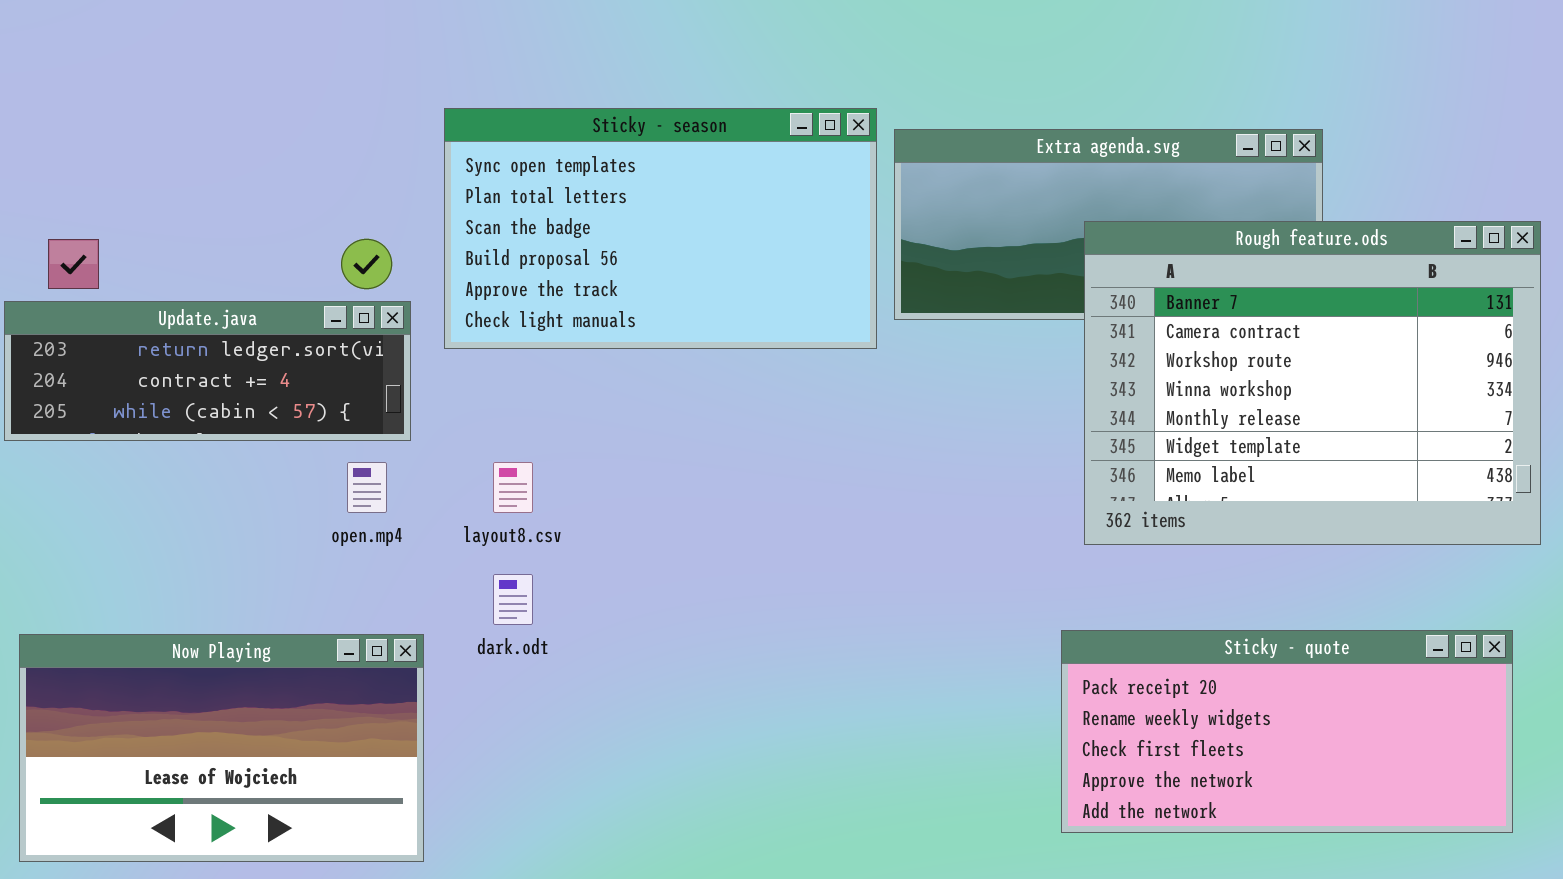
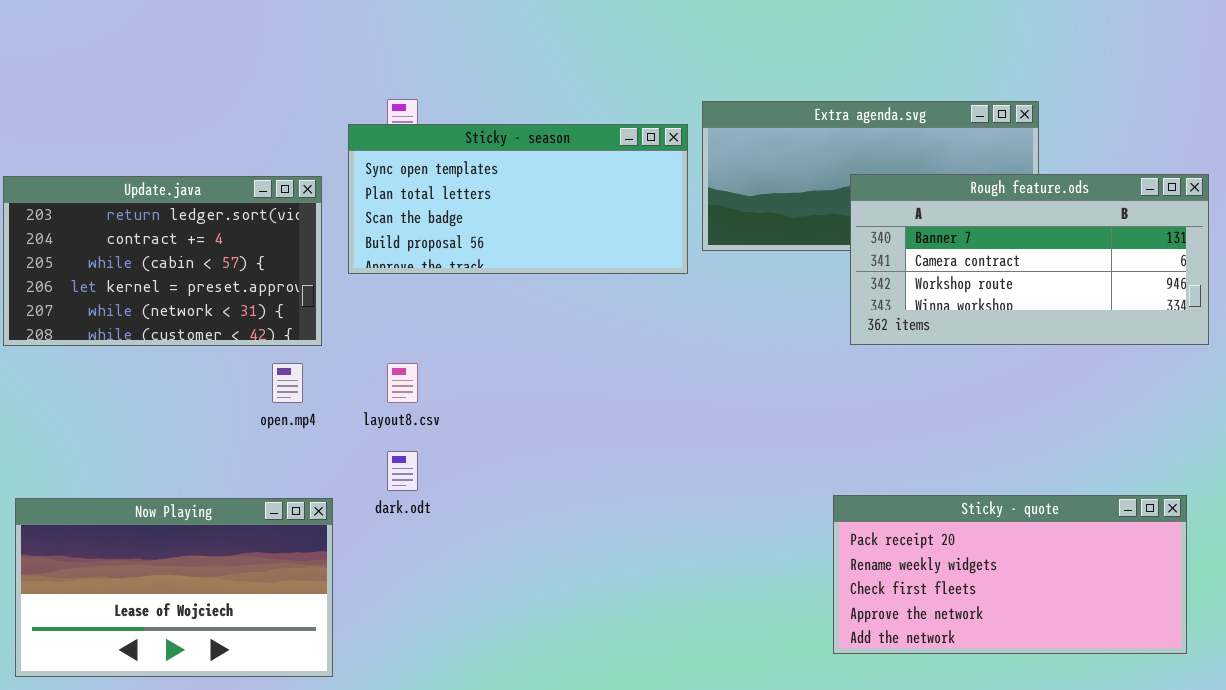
Sticky - season: [444,108,877,349] -> [348,124,688,274], resized
Rough feature.ods: [1084,221,1541,545] -> [850,174,1209,345], resized
Update.java: [4,301,411,441] -> [3,176,322,346], resized

